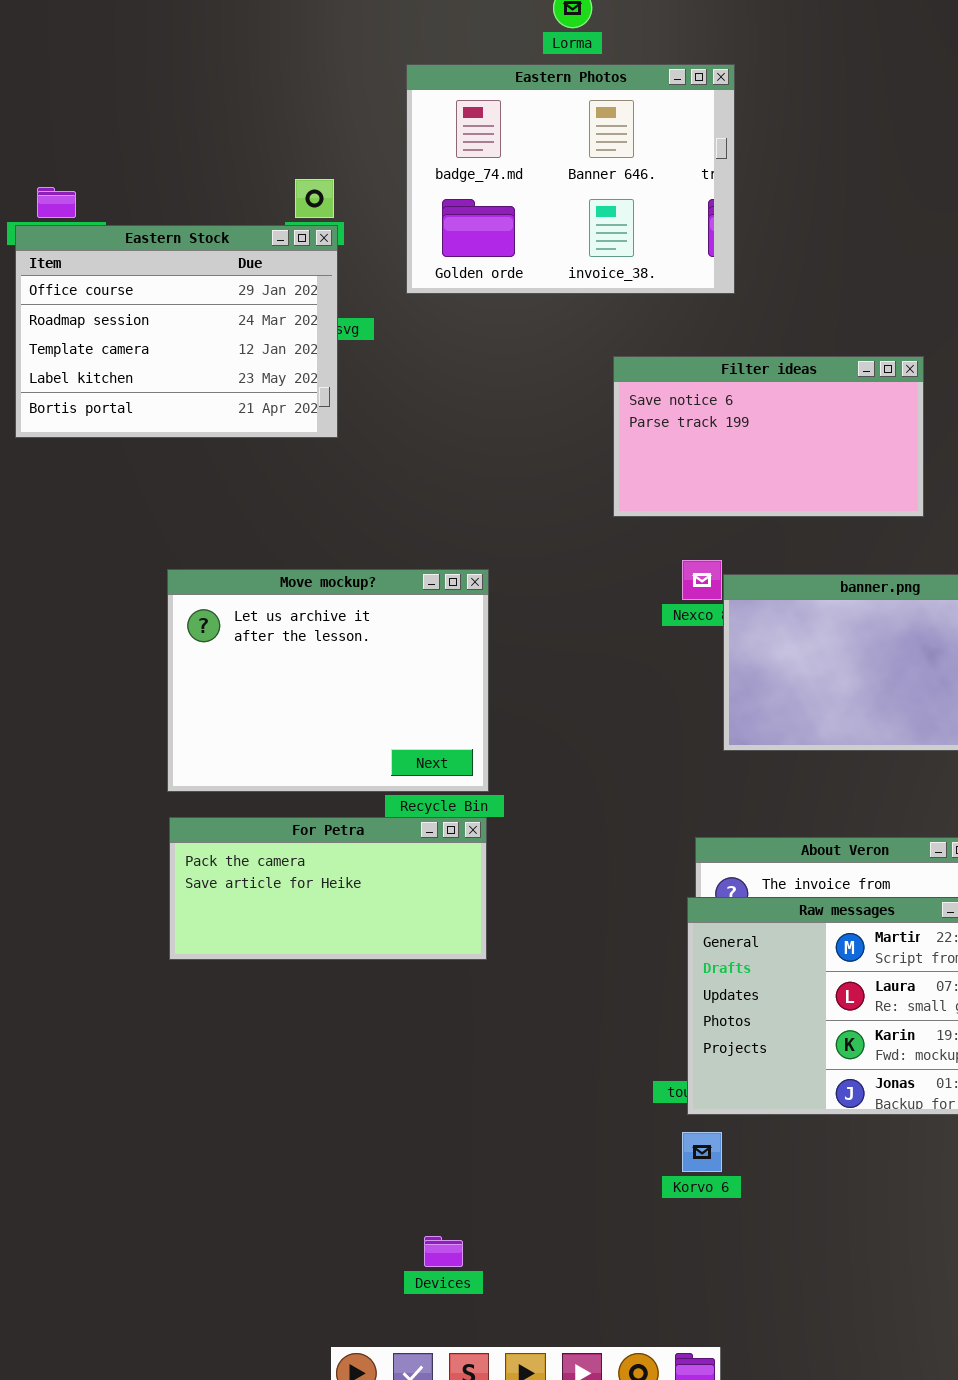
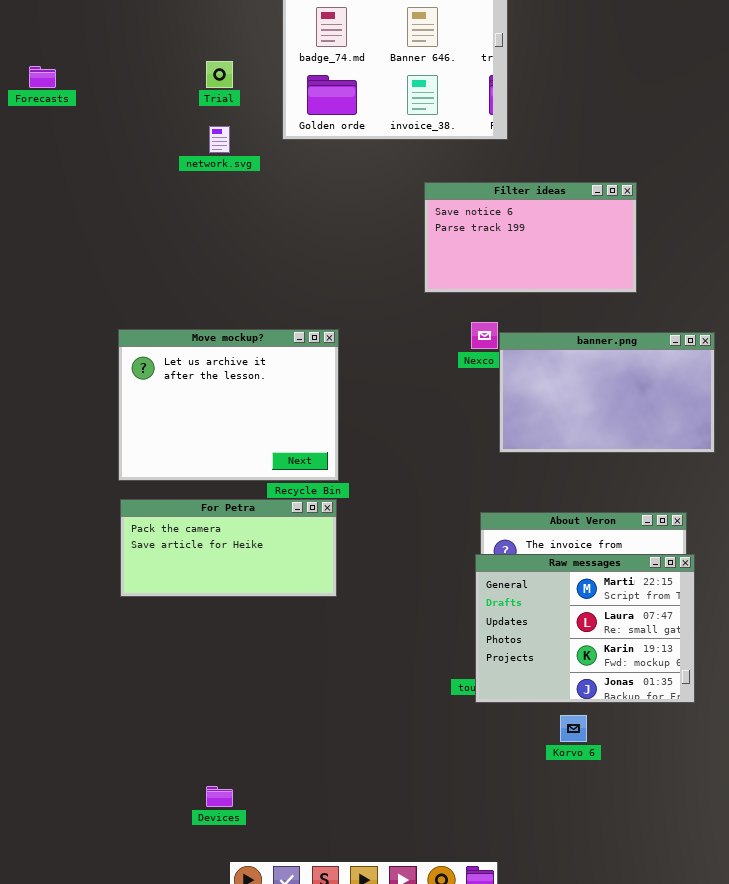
Eastern Stock: [15,225,338,438] -> none, closed
Korvo 6: [682,1132,722,1172] -> [560,715,587,742], moved
Devices: [424,1236,463,1267] -> [206,786,233,807], moved

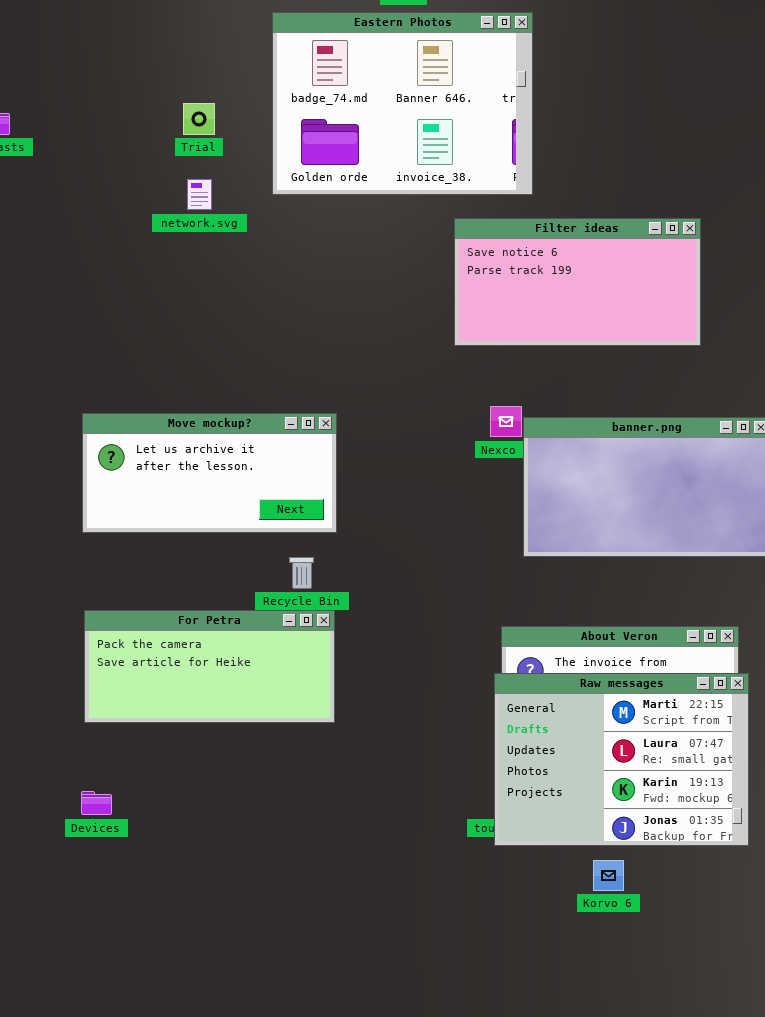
Filter ideas: [424,182,637,293] -> [454,218,701,346], moved
Move mockup?: [118,329,339,481] -> [82,413,337,533], resized
Devices: [206,786,233,807] -> [81,791,112,815], moved

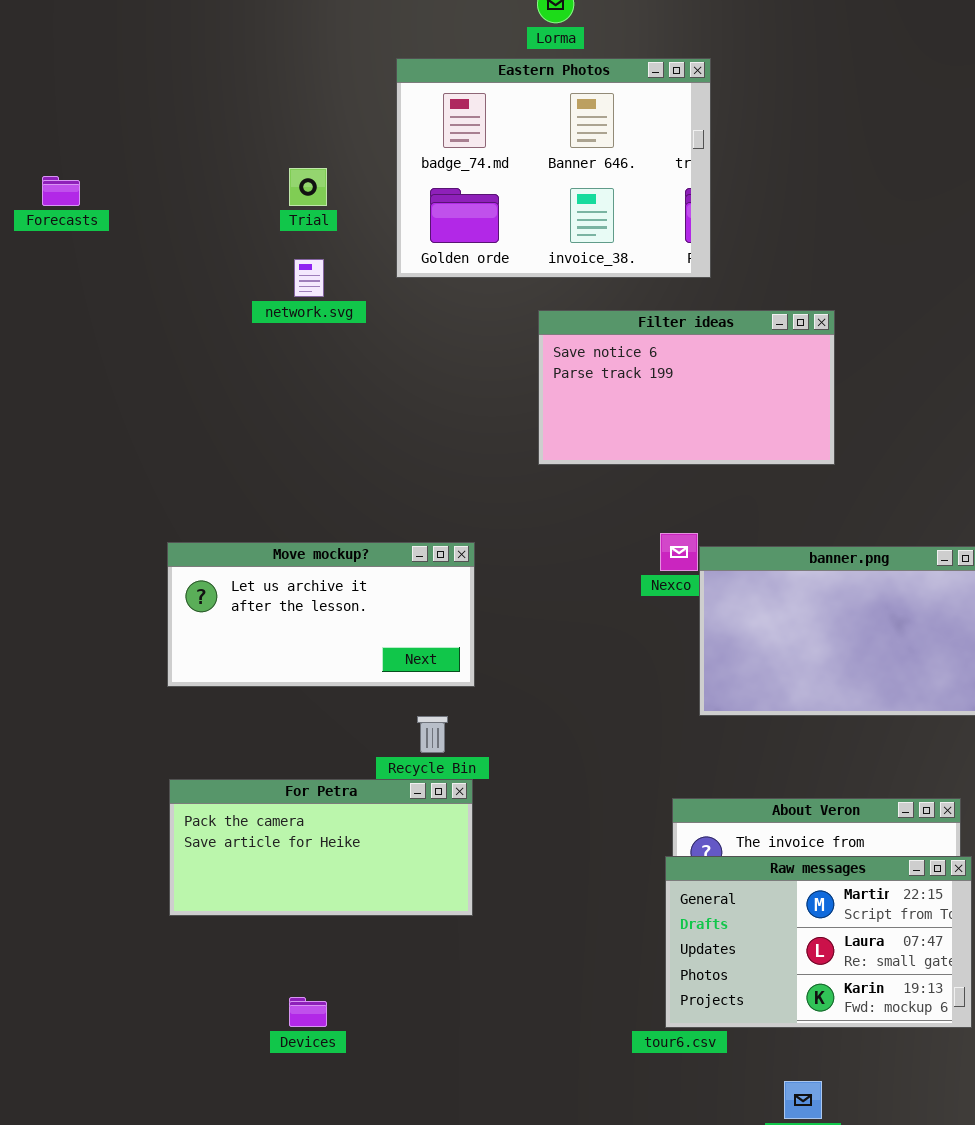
Filter ideas: [454,218,701,346] -> [538,310,835,465], moved
Raw messages: [494,673,749,846] -> [665,856,972,1028], resized
Devices: [81,791,112,815] -> [289,997,327,1027], moved

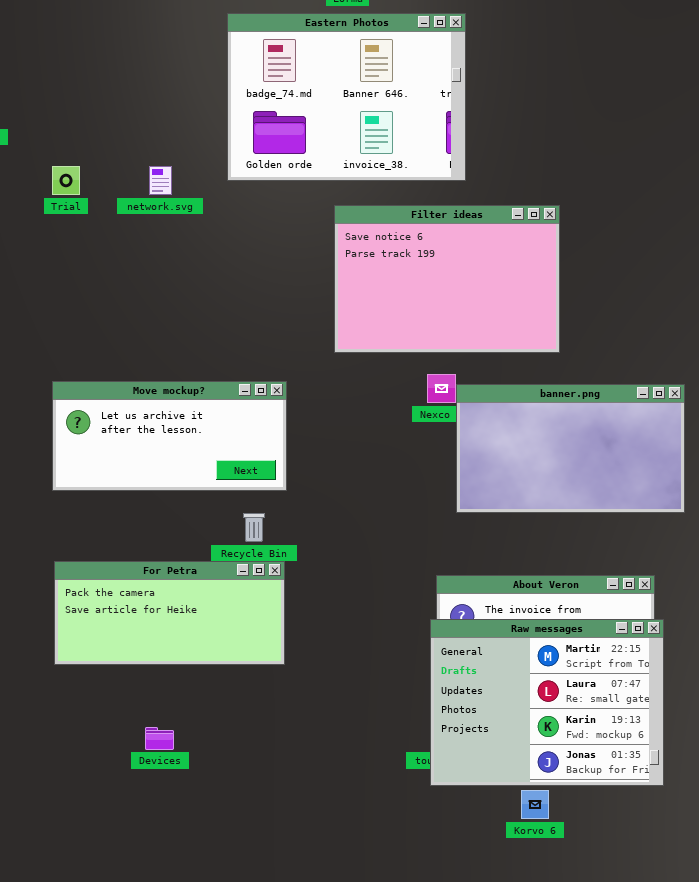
Trial: [289,168,327,206] -> [52,166,80,195], moved
Filter ideas: [538,310,835,465] -> [334,205,560,353], resized
Raw messages: [665,856,972,1028] -> [430,619,664,786], resized

